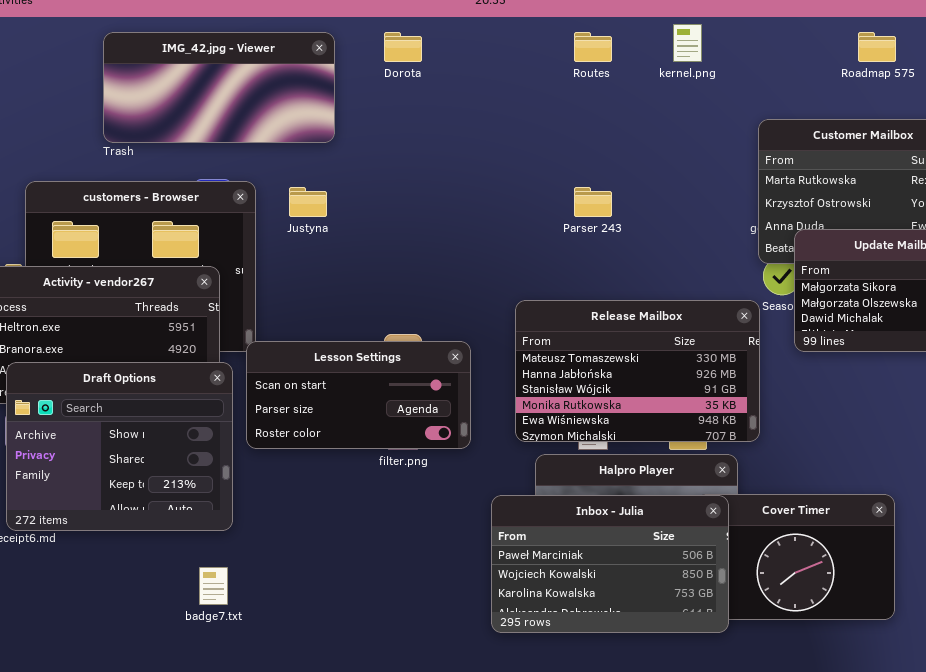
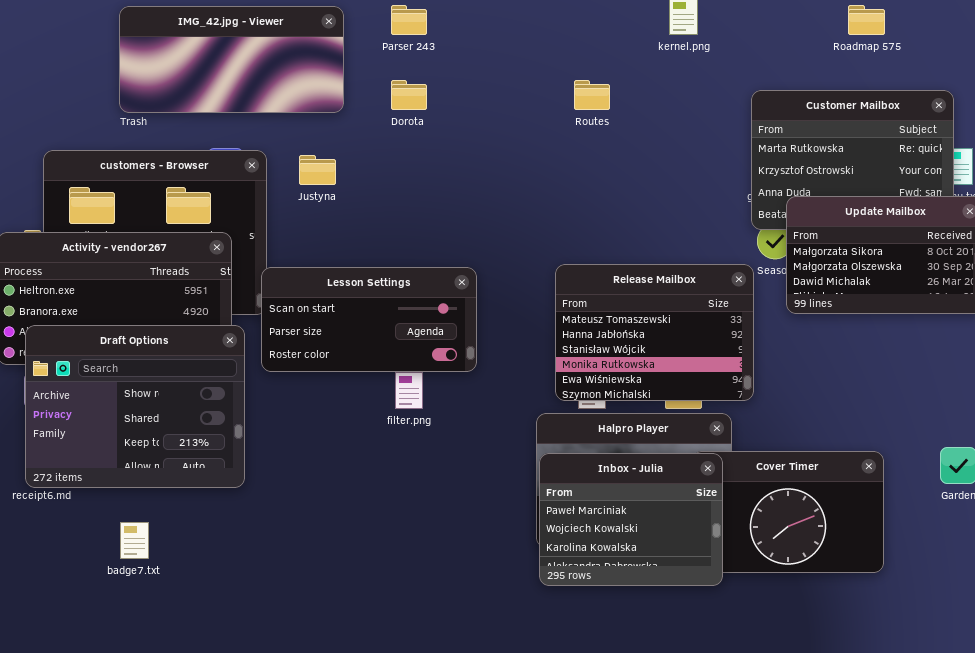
Dorota: [384,32,422,62] -> [391,80,427,110], moved
Routes: [574,32,612,62] -> [574,80,610,110], moved
Parser 243: [574,187,612,217] -> [391,5,427,35], moved
Release Mailbox: [515,300,760,442] -> [555,264,754,401], resized
Lesson Settings: [246,341,471,449] -> [261,267,477,372], moved
Inbox - Julia: [491,495,729,633] -> [539,453,723,586], resized
badge7.txt: [199,567,228,605] -> [120,522,149,559], moved

